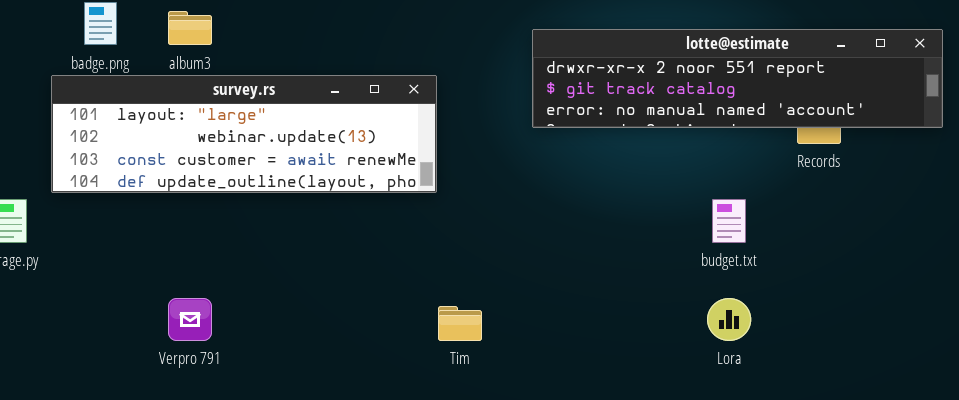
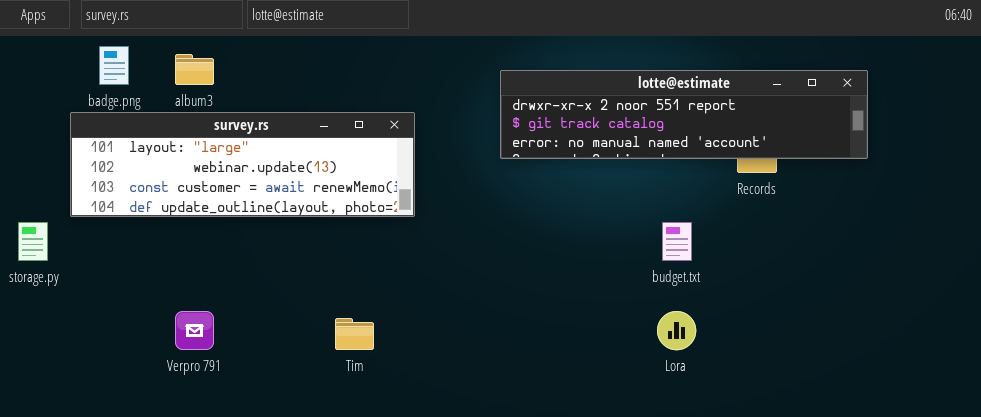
Tim: [438,306,482,341] -> [335,318,374,350], moved

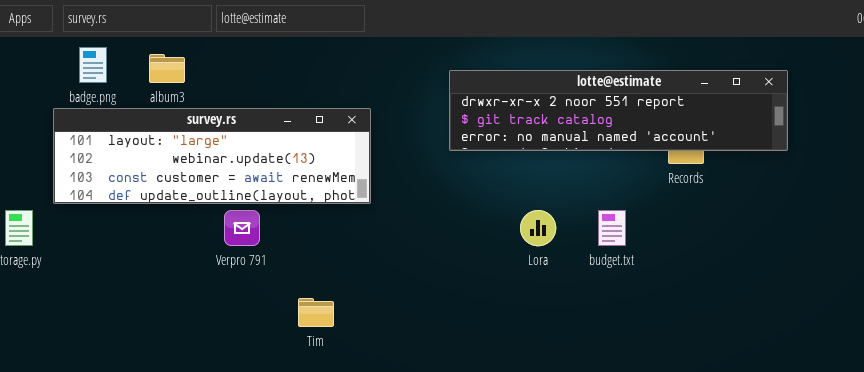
Verpro 791: [175,311,214,350] -> [224,210,260,246], moved
Lora: [657,311,696,350] -> [520,210,556,246], moved

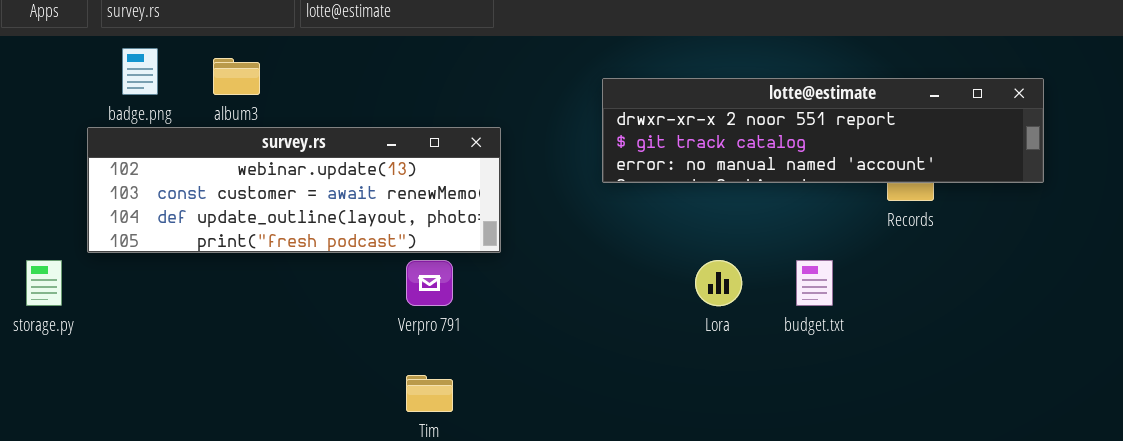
survey.rs: [53,108,371,204] -> [87,127,501,253], scrolled down 1 row
Verpro 791: [224,210,260,246] -> [406,260,453,306], moved

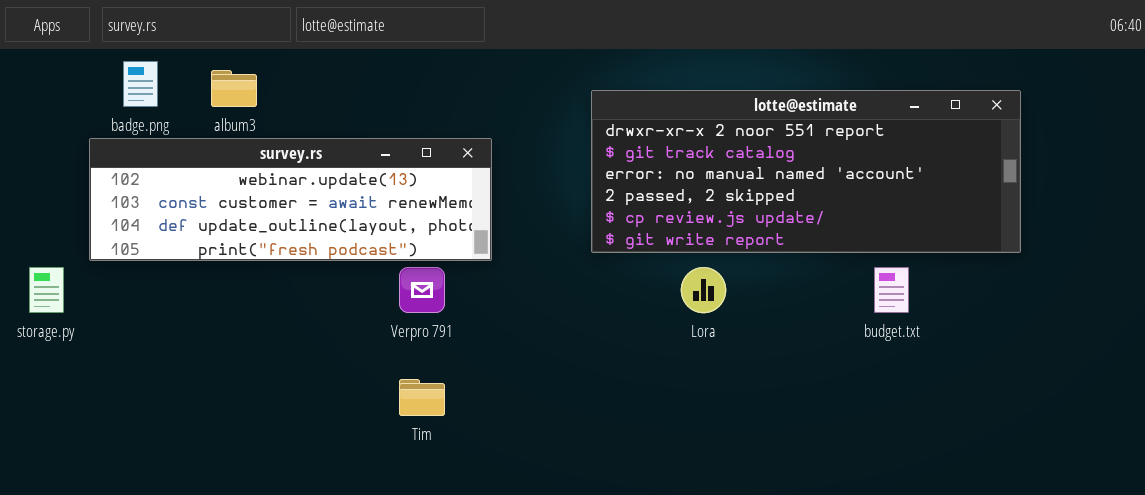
lotte@estimate: [602,78,1044,183] -> [591,90,1021,253], resized
budget.txt: [796,260,833,306] -> [874,267,909,313], moved

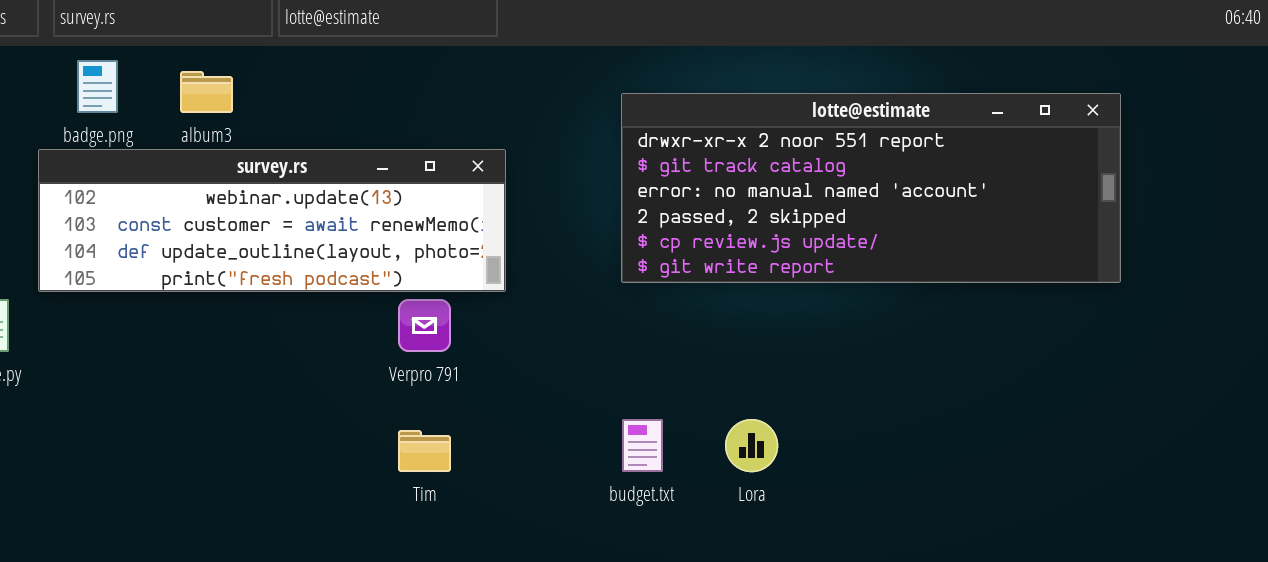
Lora: [681,267,726,313] -> [725,419,778,472], moved
budget.txt: [874,267,909,313] -> [622,419,663,472], moved

